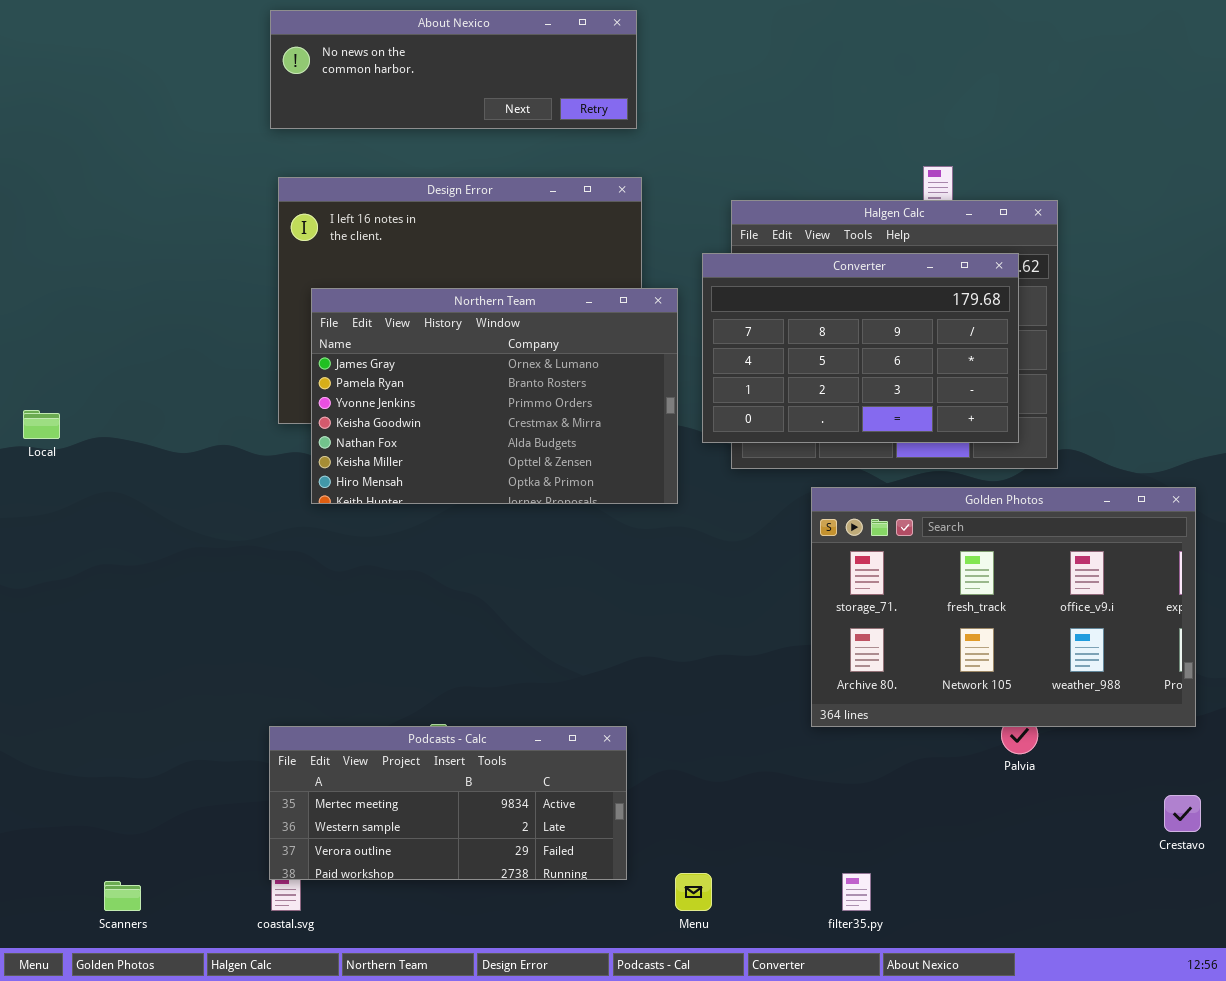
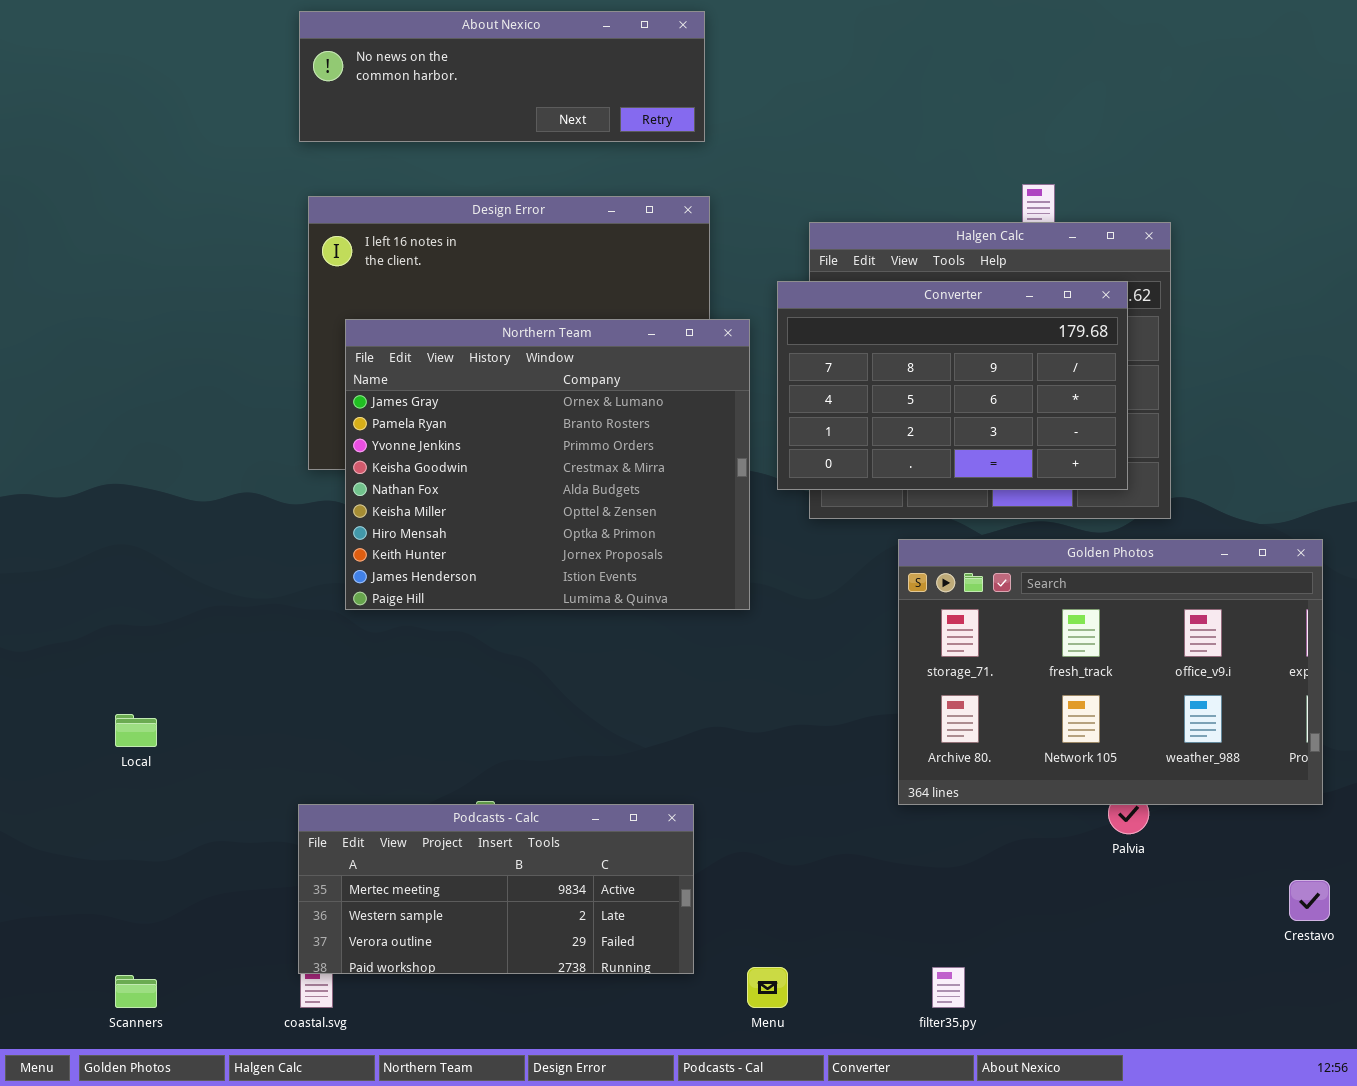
Northern Team: [311,288,678,504] -> [345,319,750,610], resized
Local: [23,410,60,439] -> [115,714,157,747], moved

